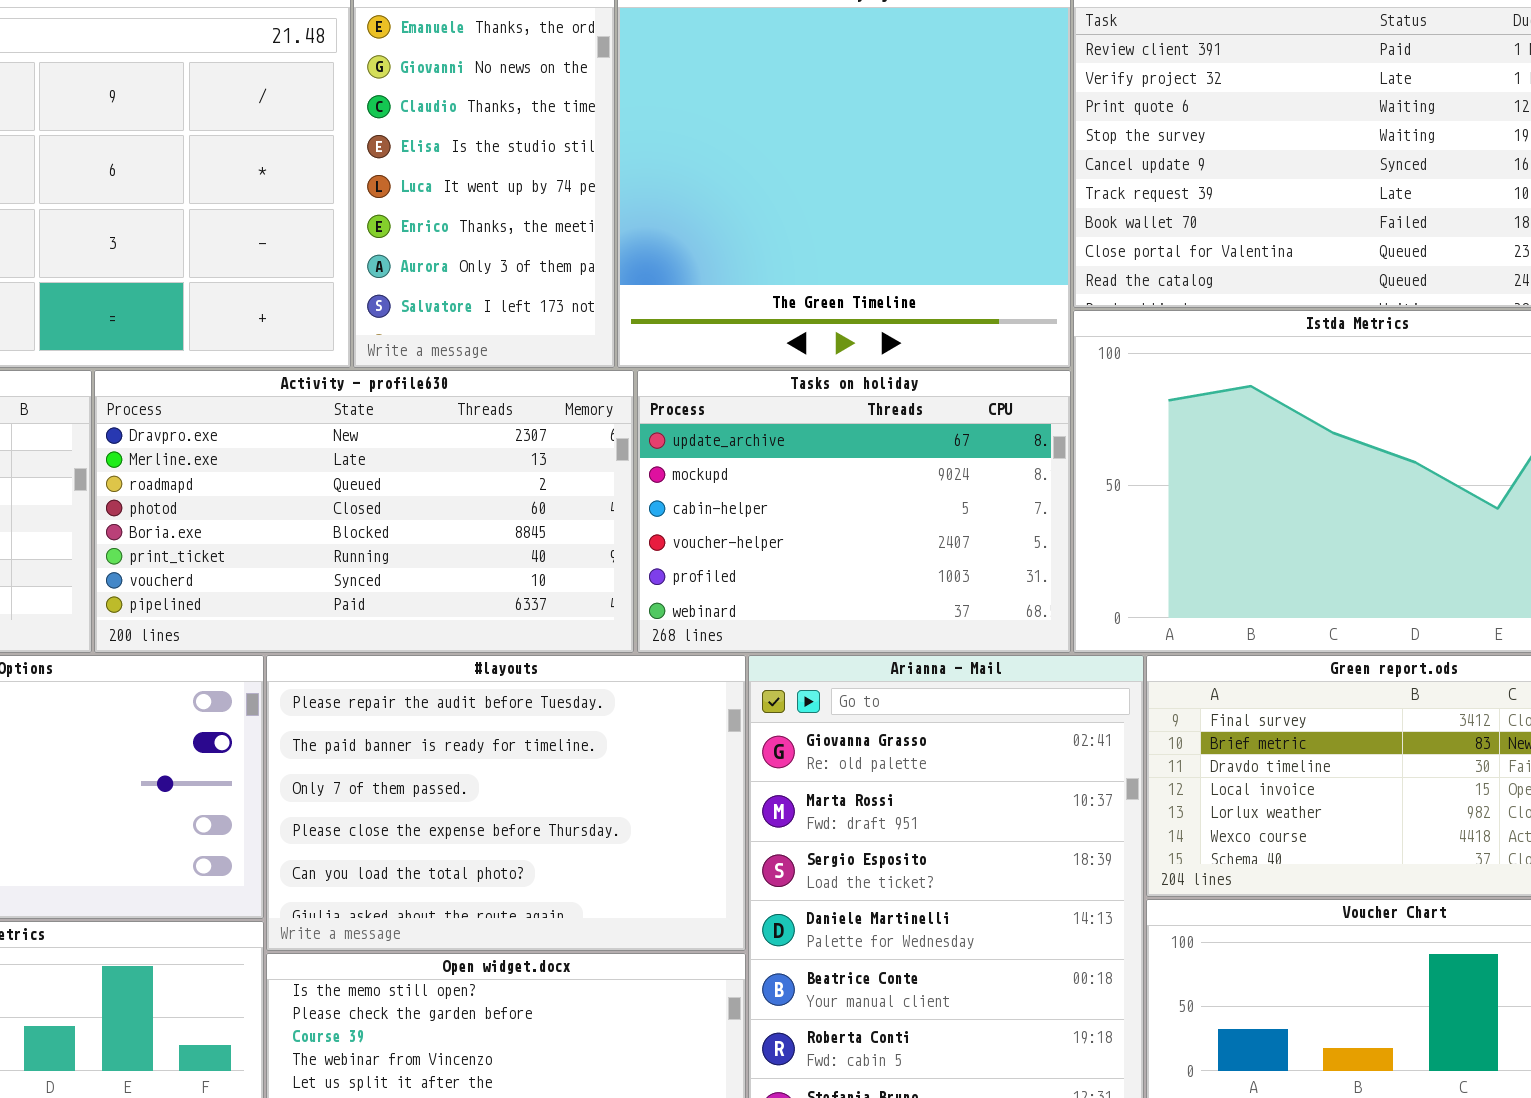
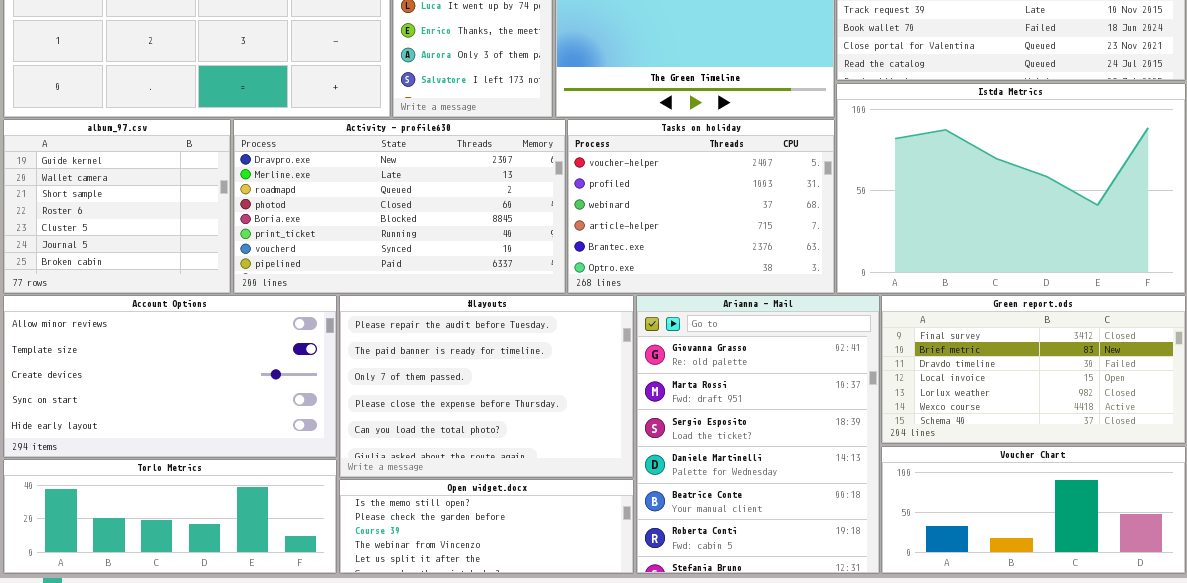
Tasks on holiday: [637,370,1071,653] -> [567,119,835,294], scrolled down 3 rows

